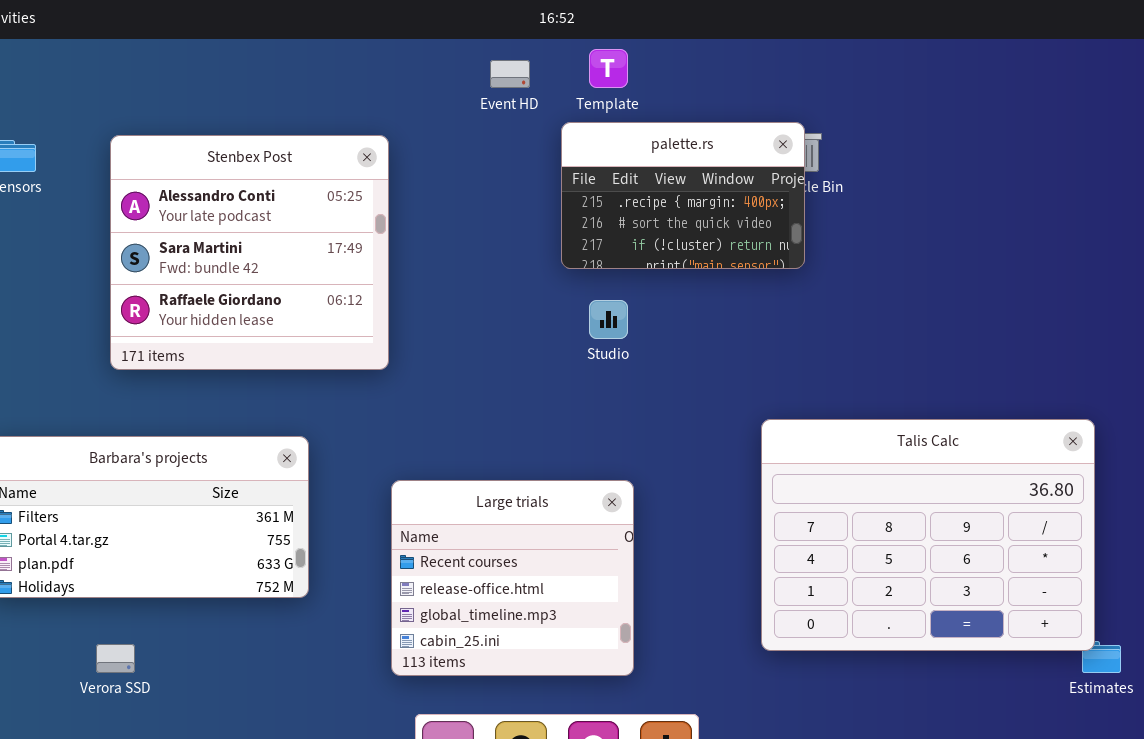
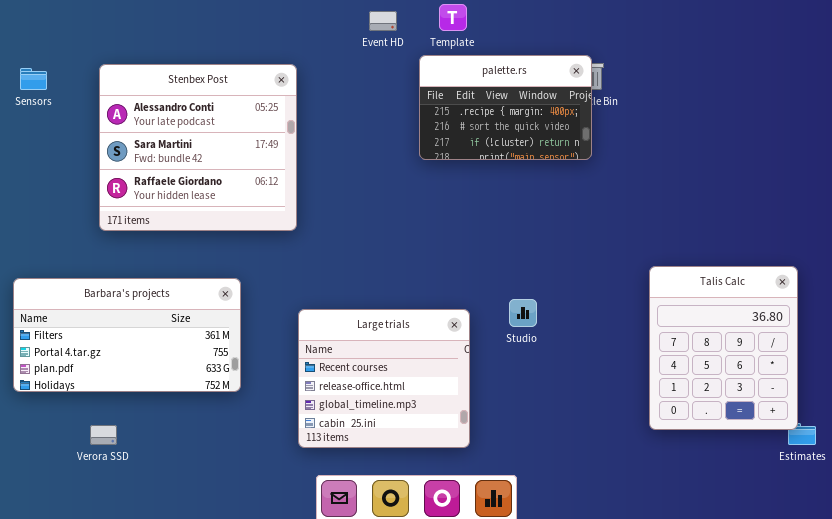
Studio: [589,300,628,339] -> [509,299,537,327], moved
Talis Calc: [761,419,1095,651] -> [649,266,798,430], resized

